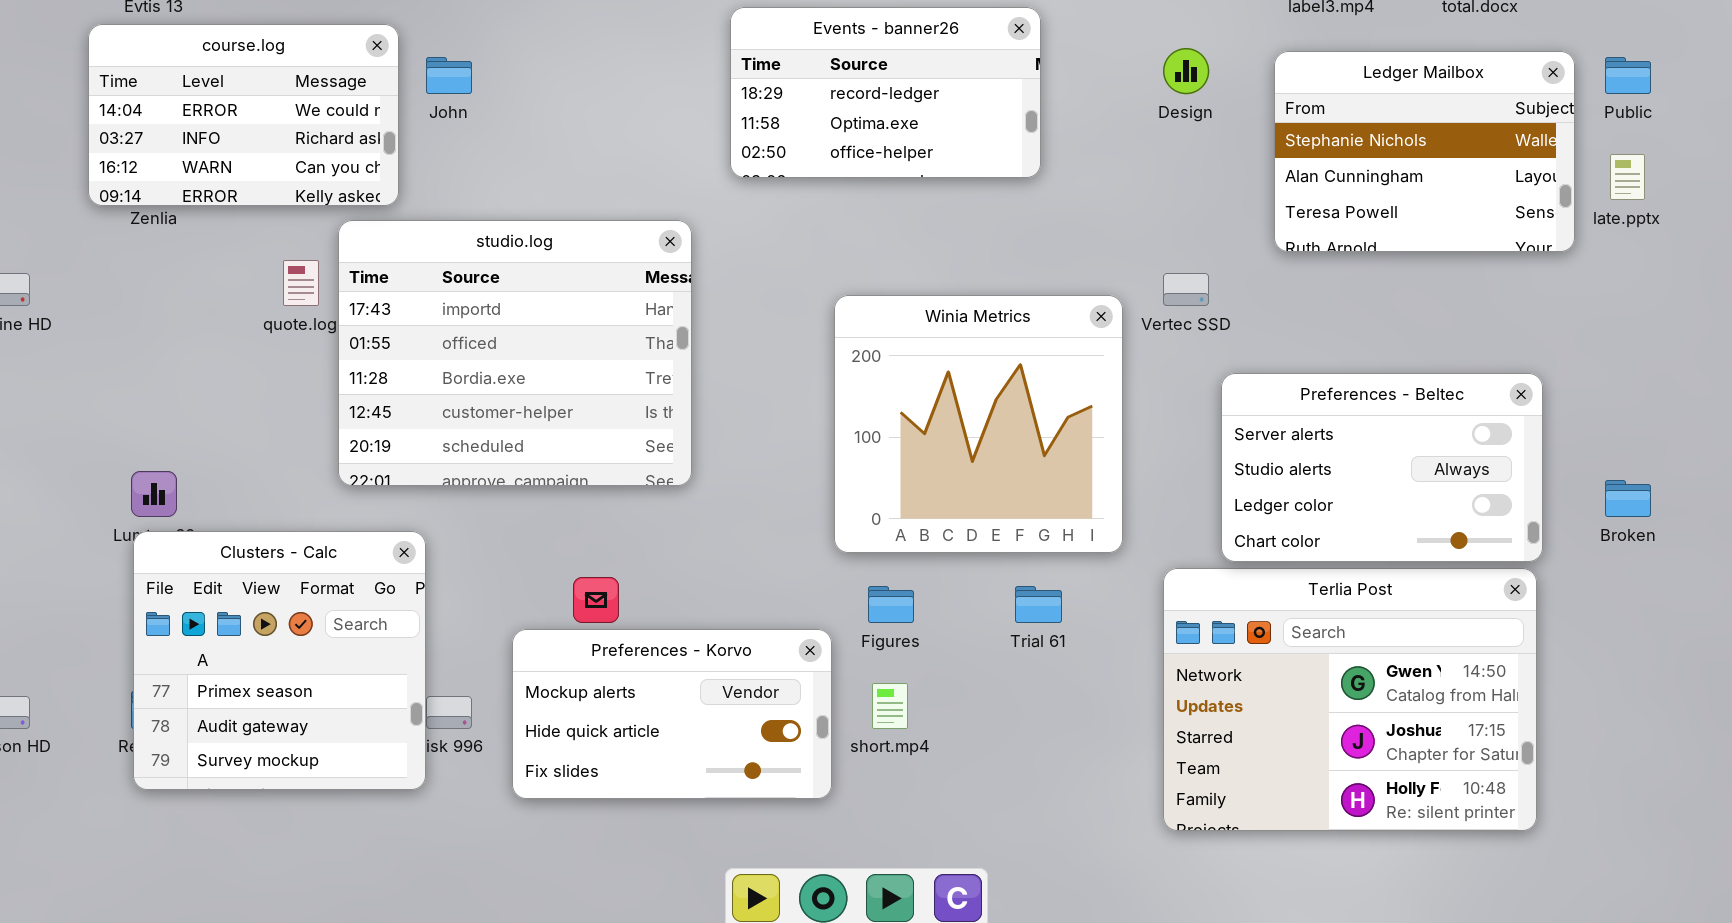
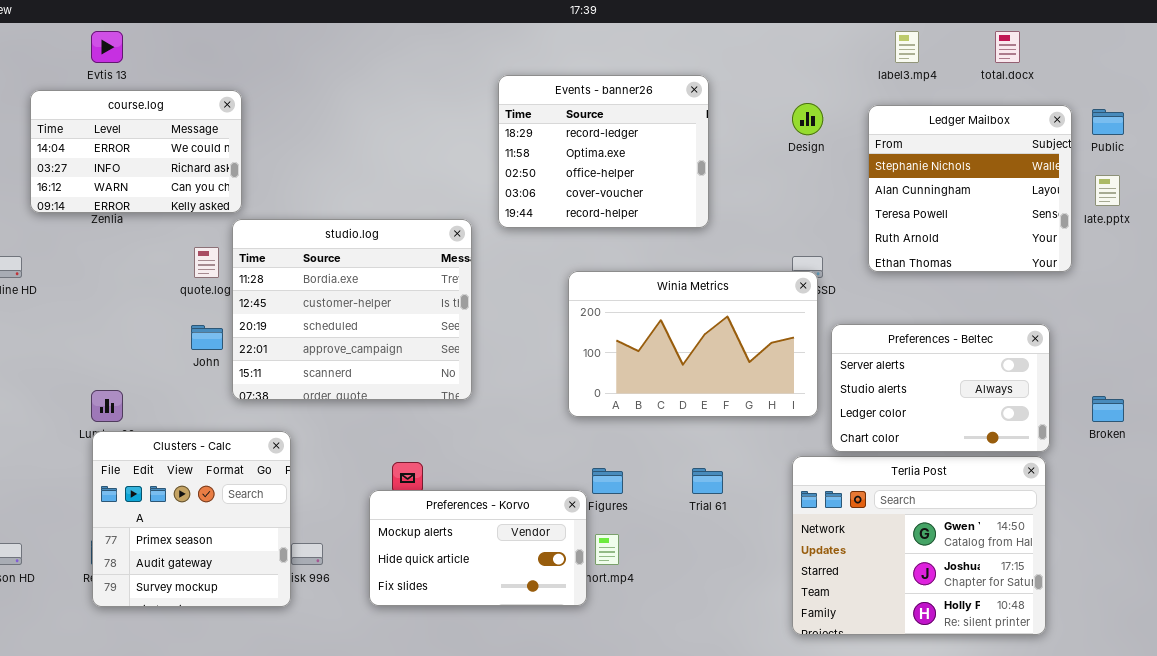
Events - banner26: [730,7,1041,178] -> [498,75,709,228], resized
course.log: [88,24,399,206] -> [30,90,242,213], moved
Ledger Mailbox: [1274,51,1575,252] -> [868,105,1072,272], resized
John: [426,57,472,94] -> [191,325,223,350], moved
studio.log: [338,220,692,486] -> [232,219,472,400], scrolled down 2 rows
Winia Metrics: [834,295,1123,553] -> [568,271,818,417], resized
Preferences - Korvo: [512,629,832,799] -> [369,490,587,606], moved

